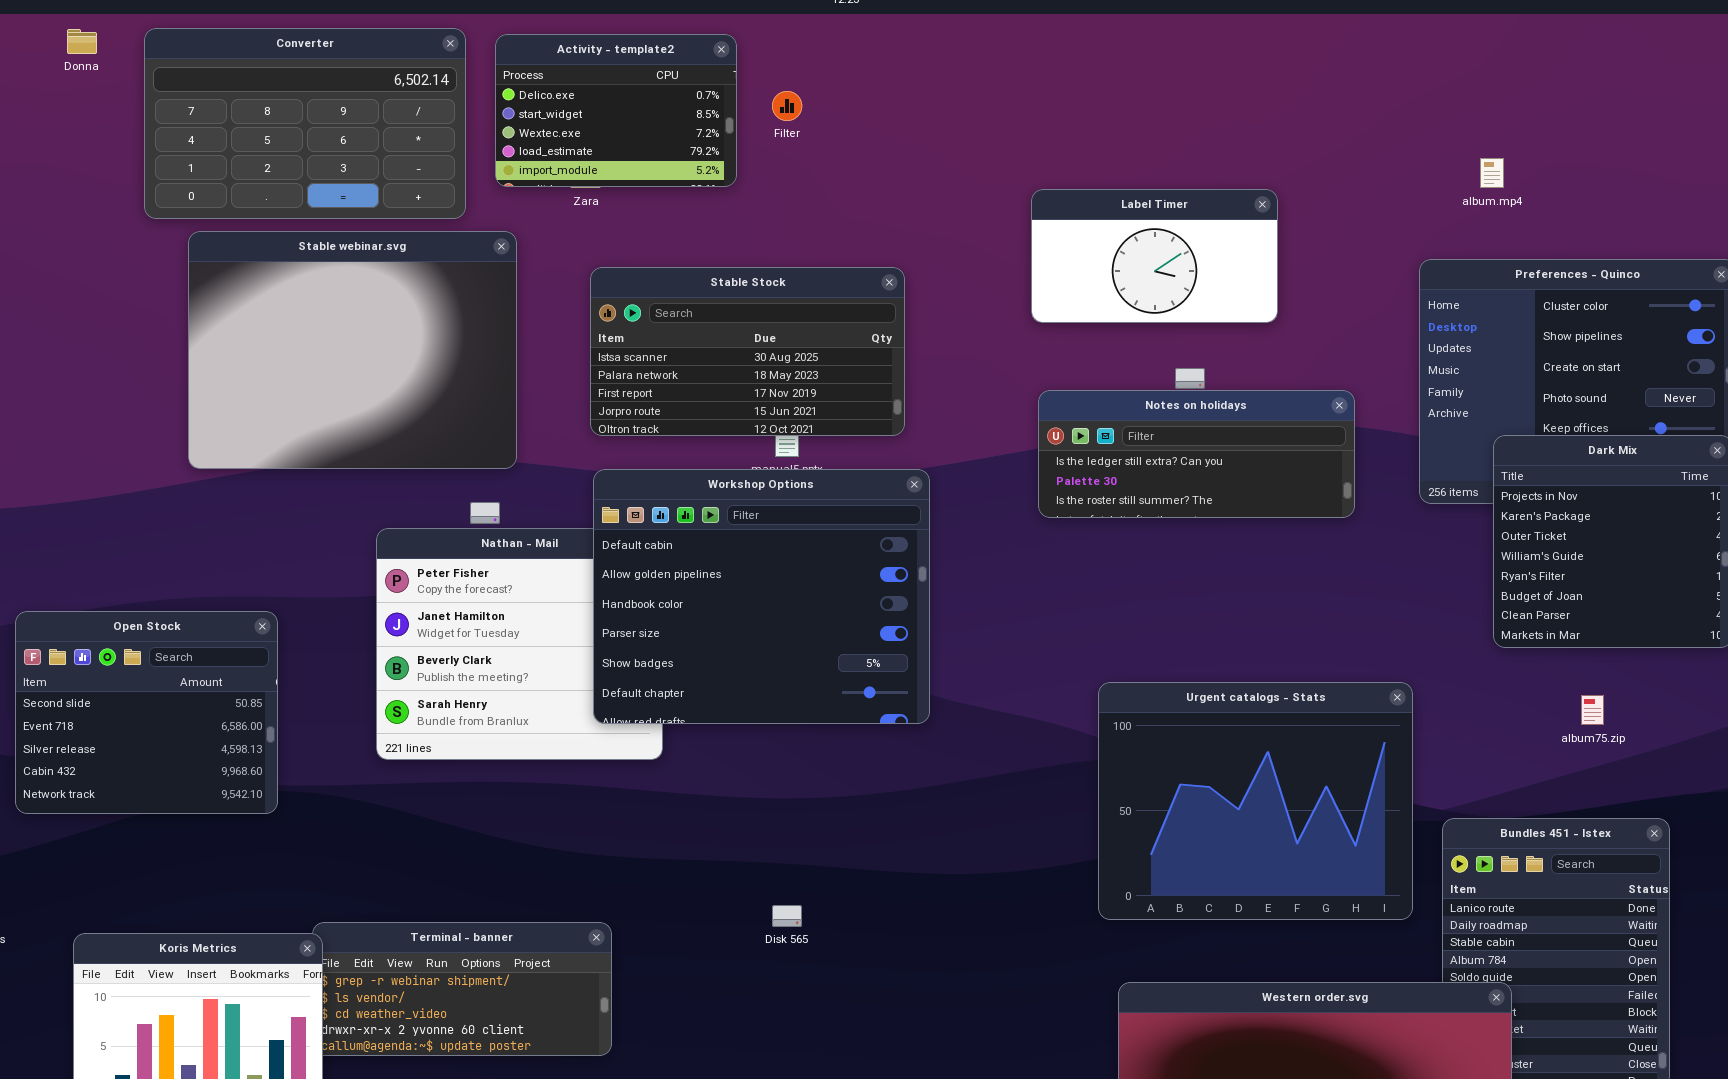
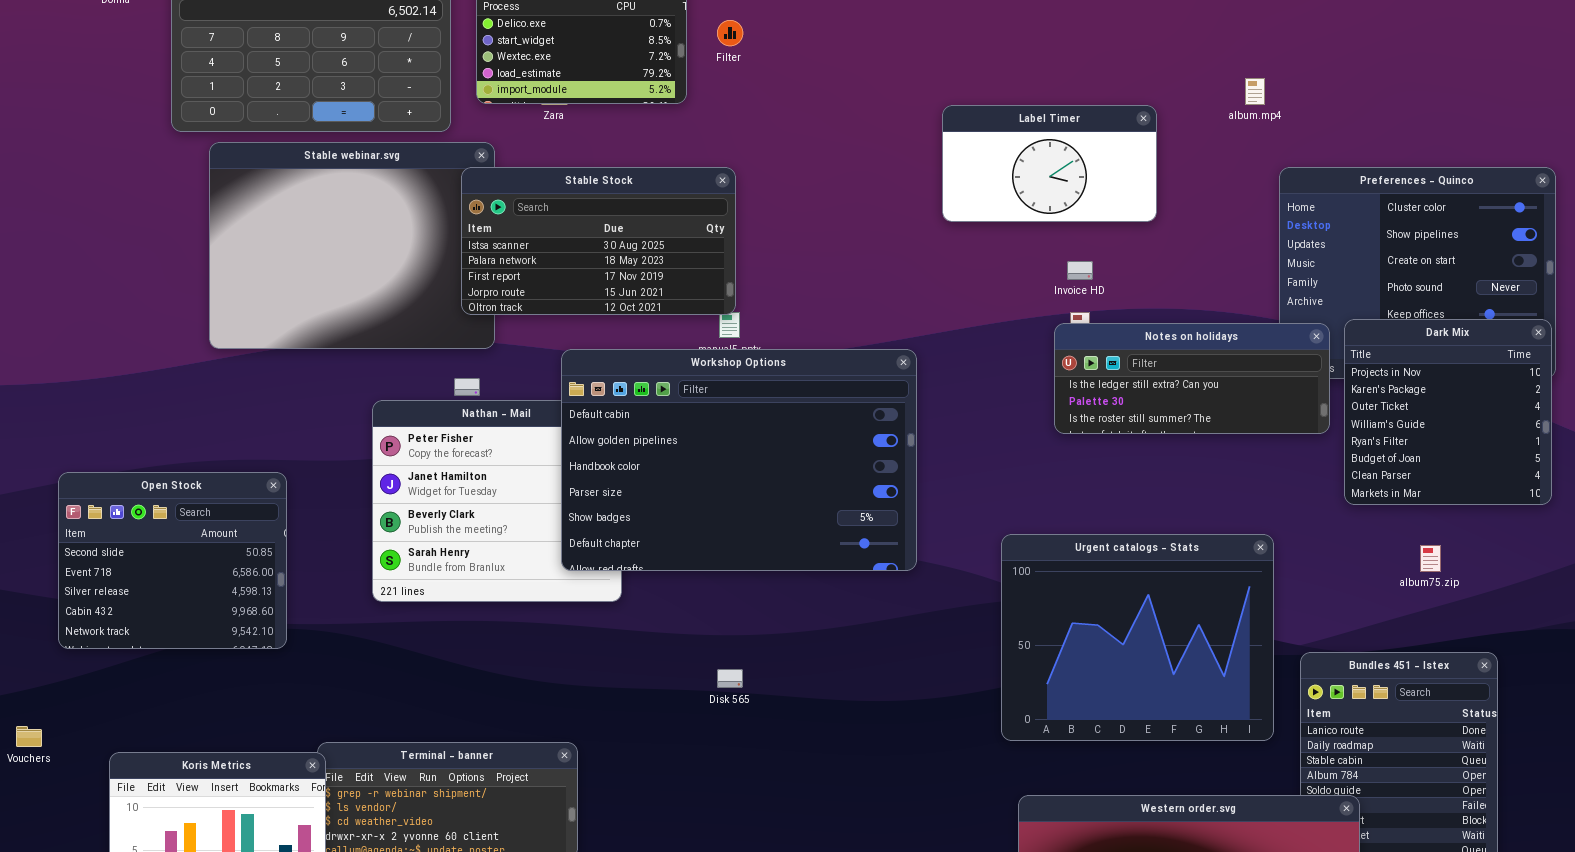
album.mp4: [1480,158,1504,188] -> [1245,78,1265,105], moved
Stable Stock: [590,267,905,436] -> [461,167,736,315], moved
Notes on holidays: [1038,390,1355,518] -> [1054,323,1330,434], moved
Workshop Options: [593,469,930,724] -> [561,349,917,571], resized
Disk 565: [772,905,802,927] -> [717,669,743,688], moved

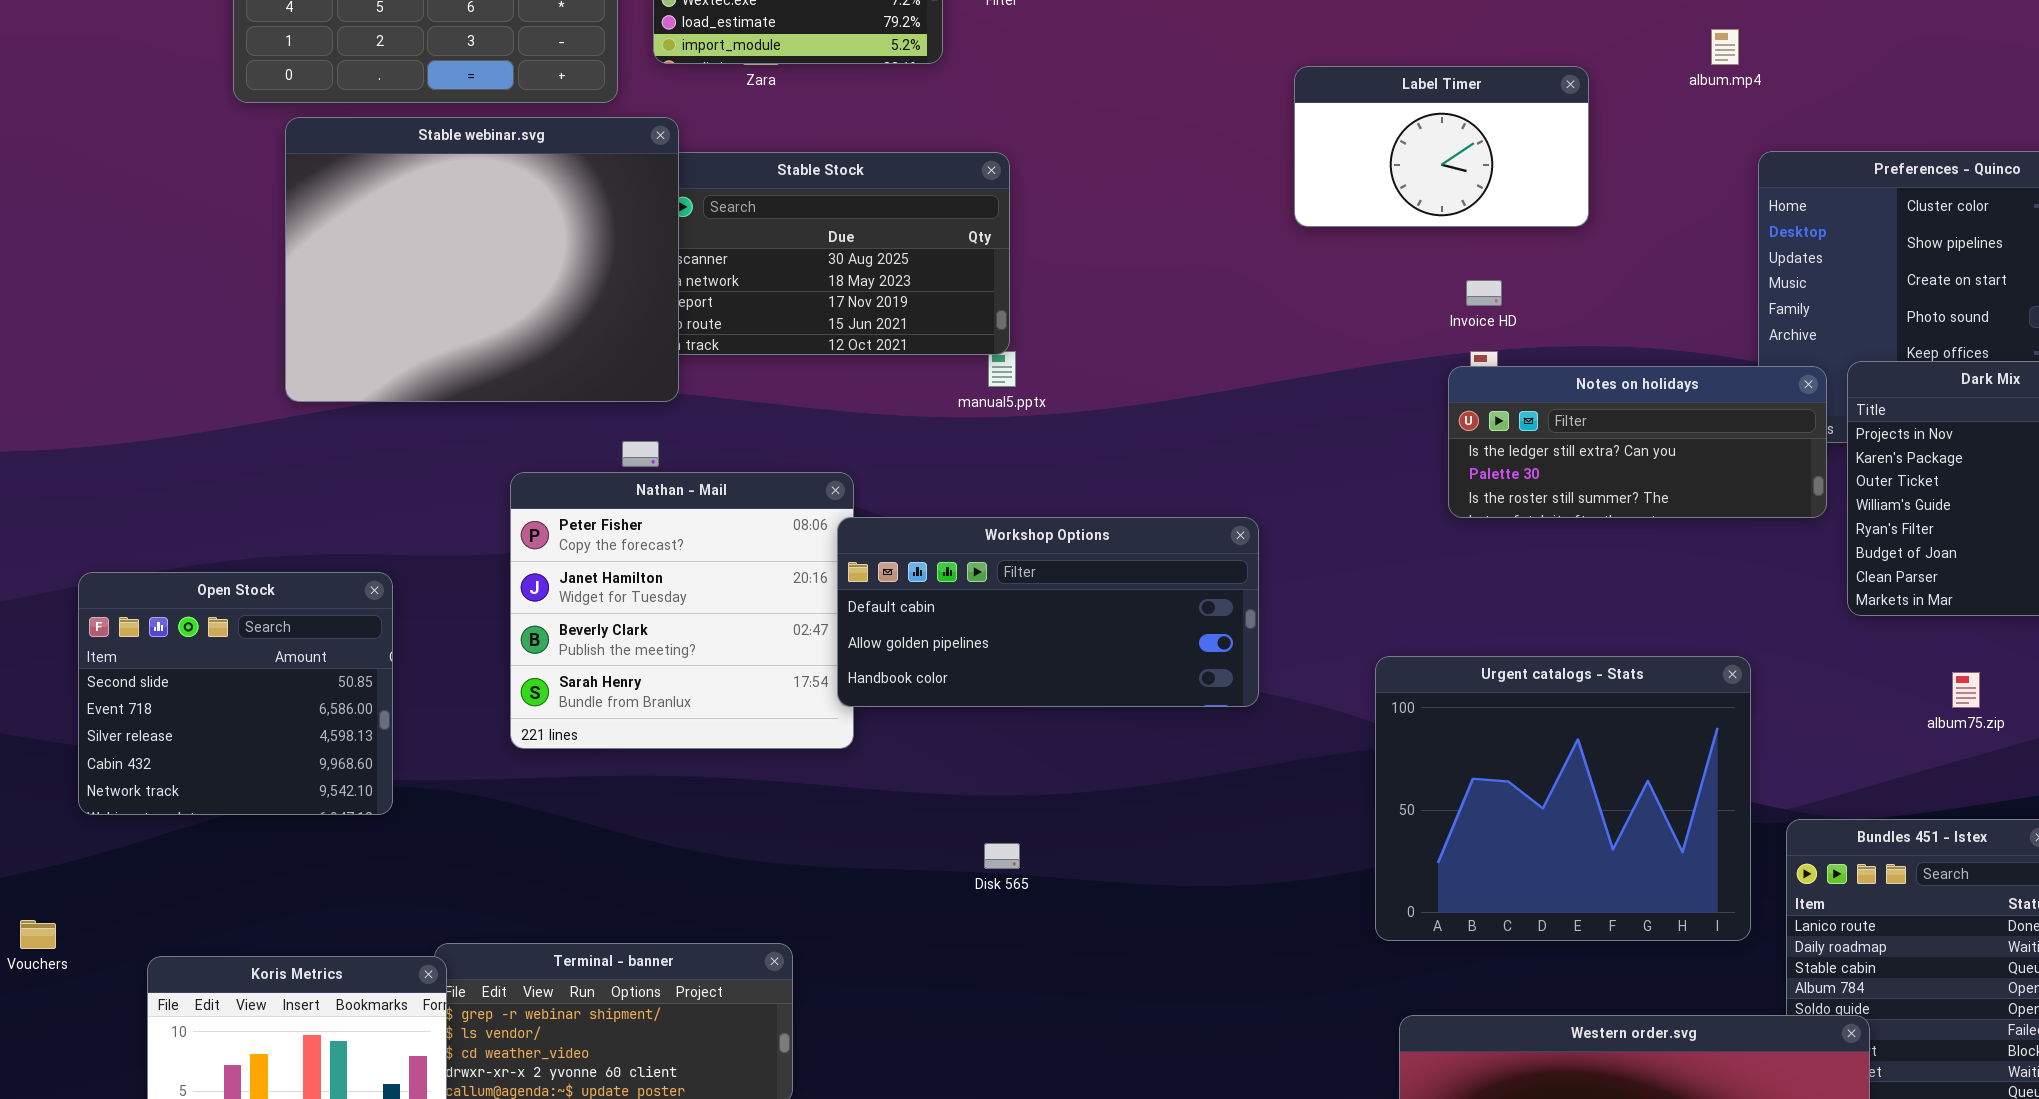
Stable webinar.svg: [209,142,495,349] -> [285,117,679,402], raised
Workshop Options: [561,349,917,571] -> [837,517,1259,707], resized

